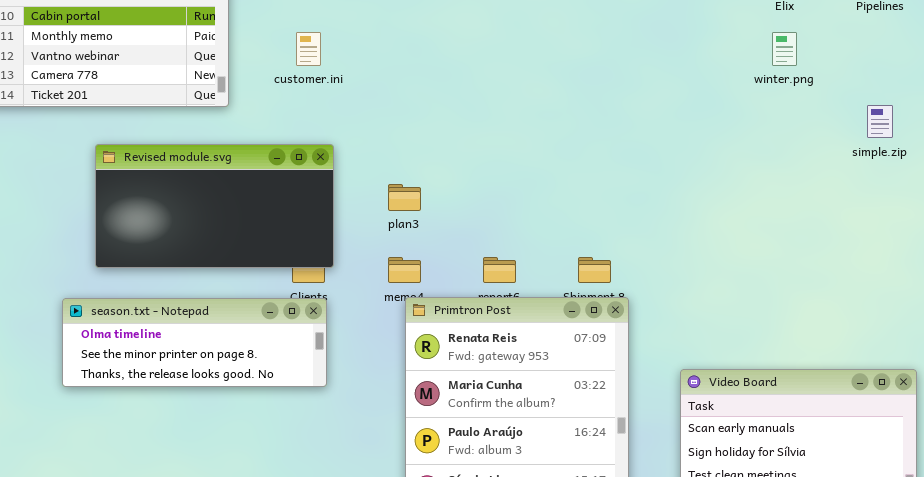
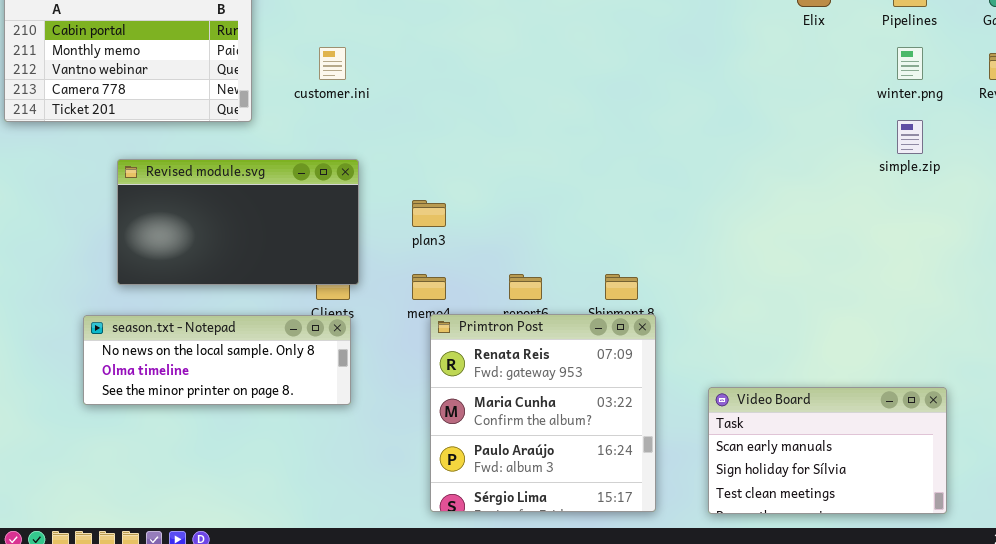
winter.png: [772,32,797,66] -> [897,47,923,80], moved
season.txt - Notepad: [62,298,327,387] -> [83,315,351,405], scrolled up 1 row

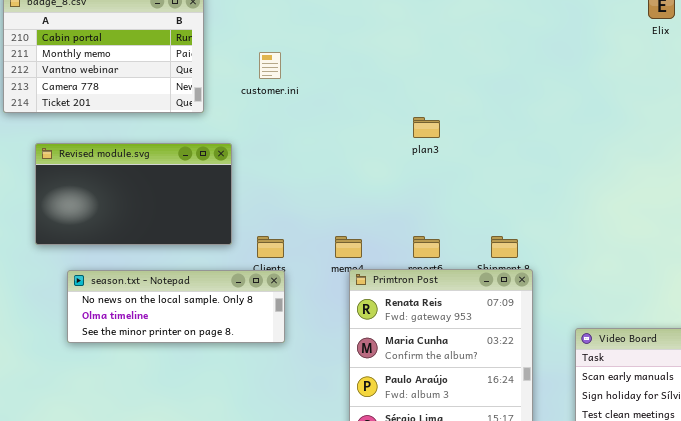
Revised module.svg: [117,159,359,285] -> [35,143,232,245], moved
plan3: [412,200,446,227] -> [413,117,440,138], moved

